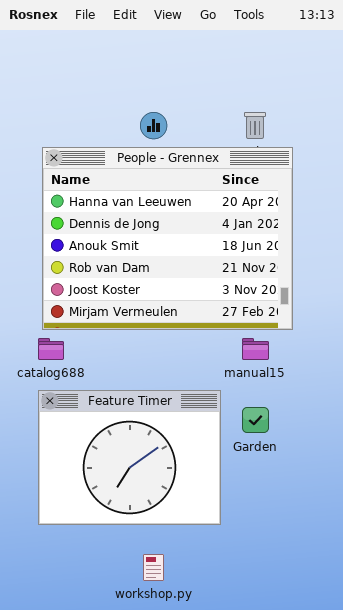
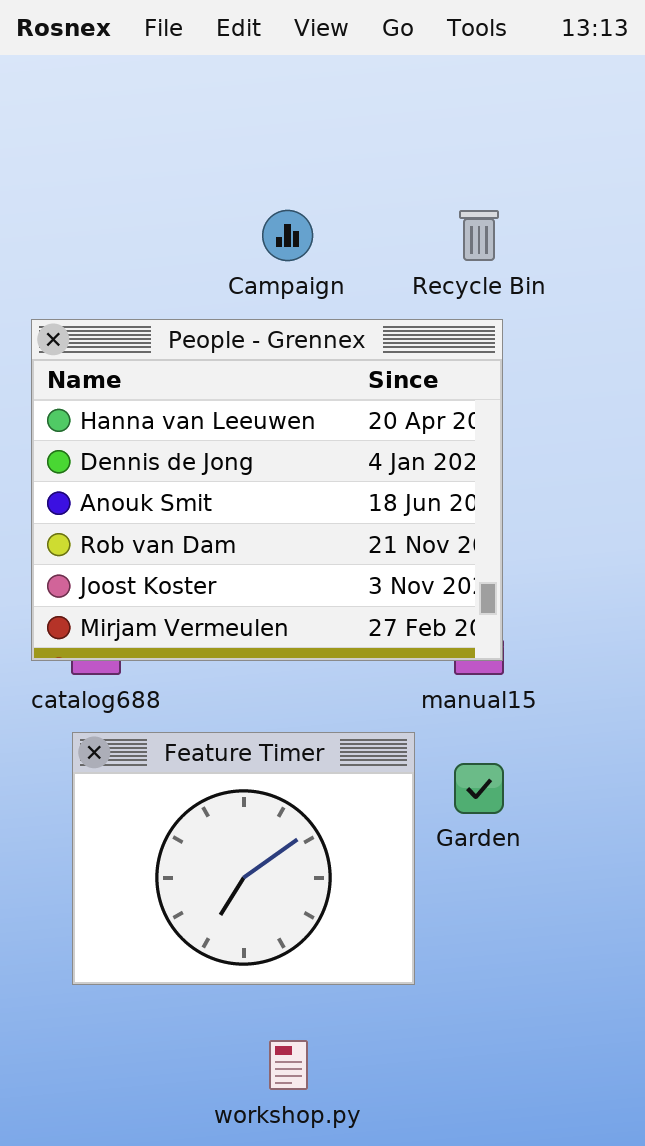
People - Grennex: [42,147,293,330] -> [31,319,503,661], moved

